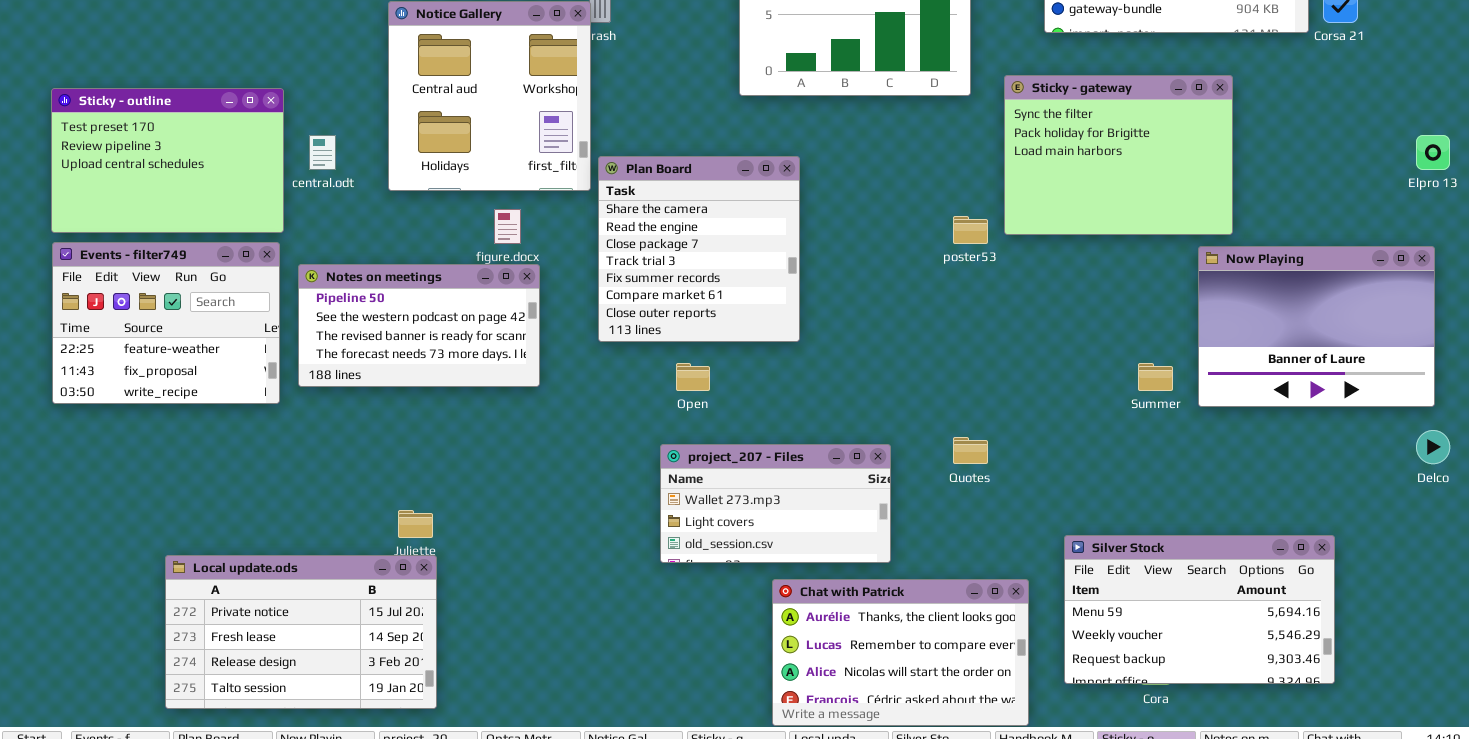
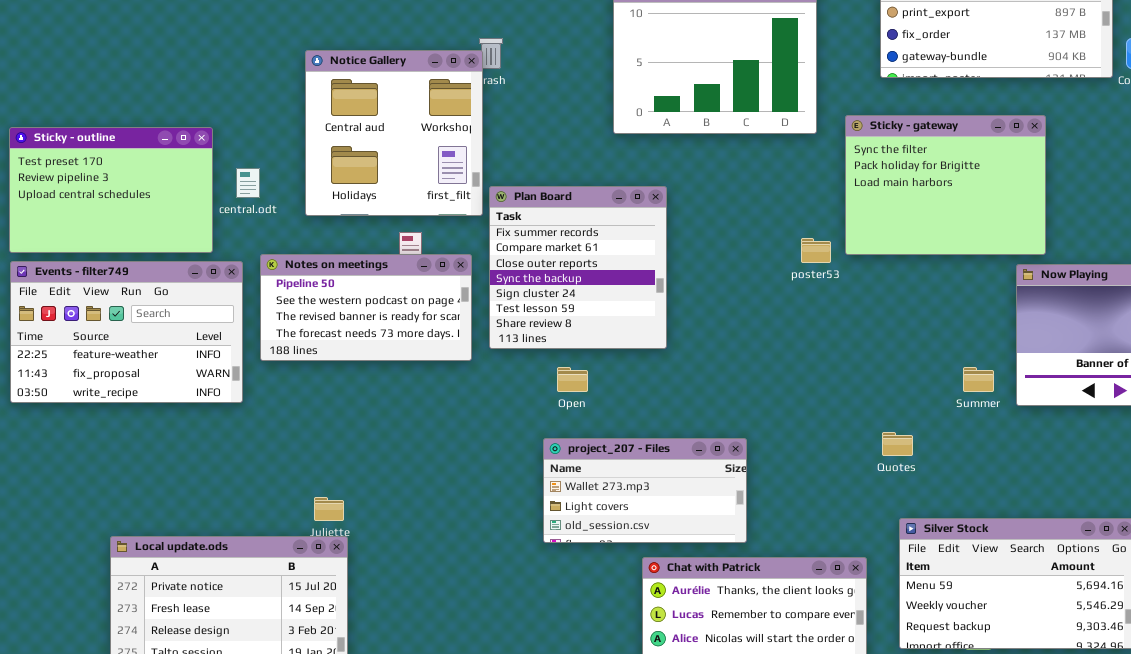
Plan Board: [598,156,800,342] -> [489,186,667,349], scrolled down 4 rows
Events - filter749: [52,242,280,404] -> [10,261,243,403], resized
Notes on meetings: [298,264,540,387] -> [260,254,472,361], moved
Quotes: [953,437,988,464] -> [882,432,913,456], moved

